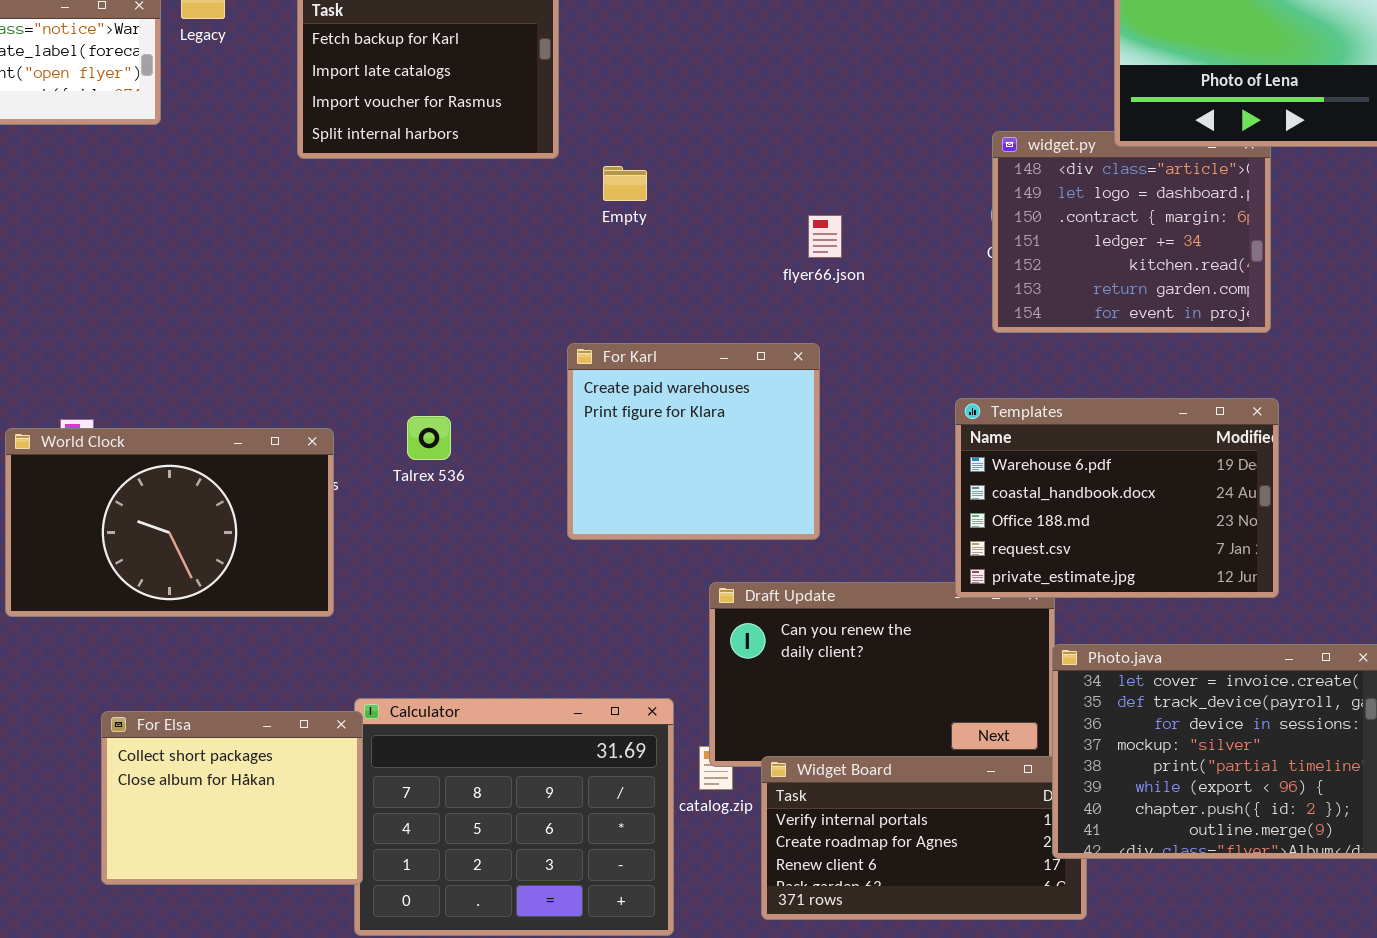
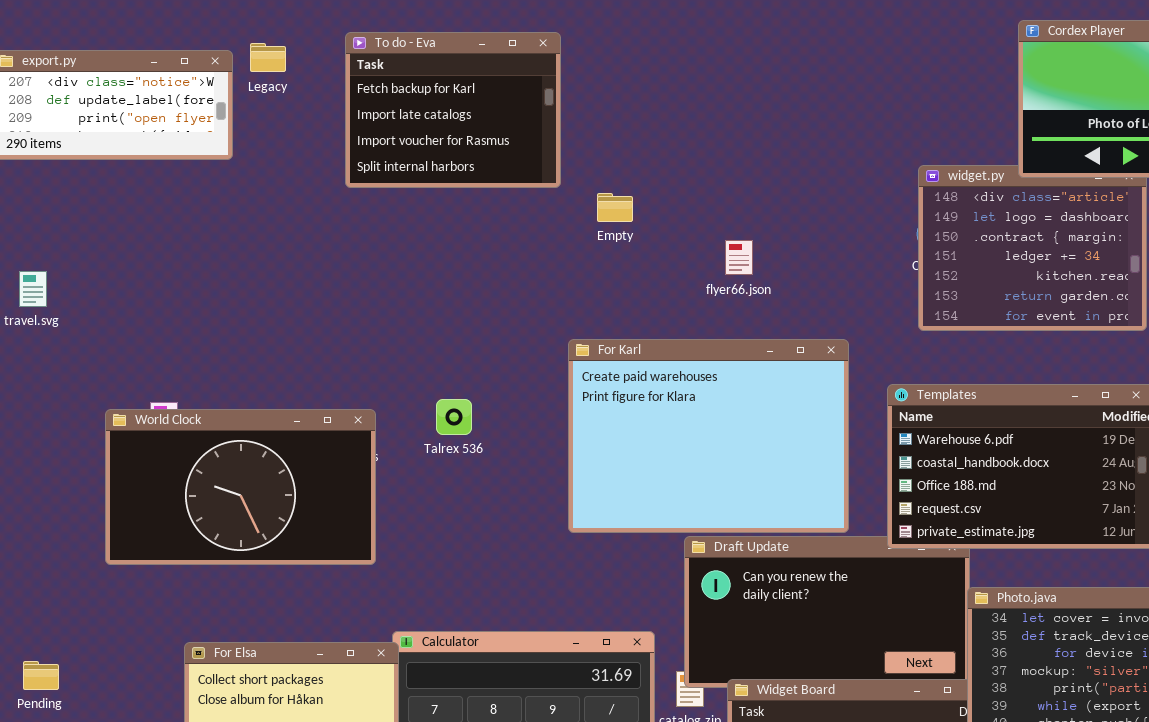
flyer66.json: [808,215,842,258] -> [725,240,753,275], moved
For Karl: [567,343,820,540] -> [568,339,849,533], resized

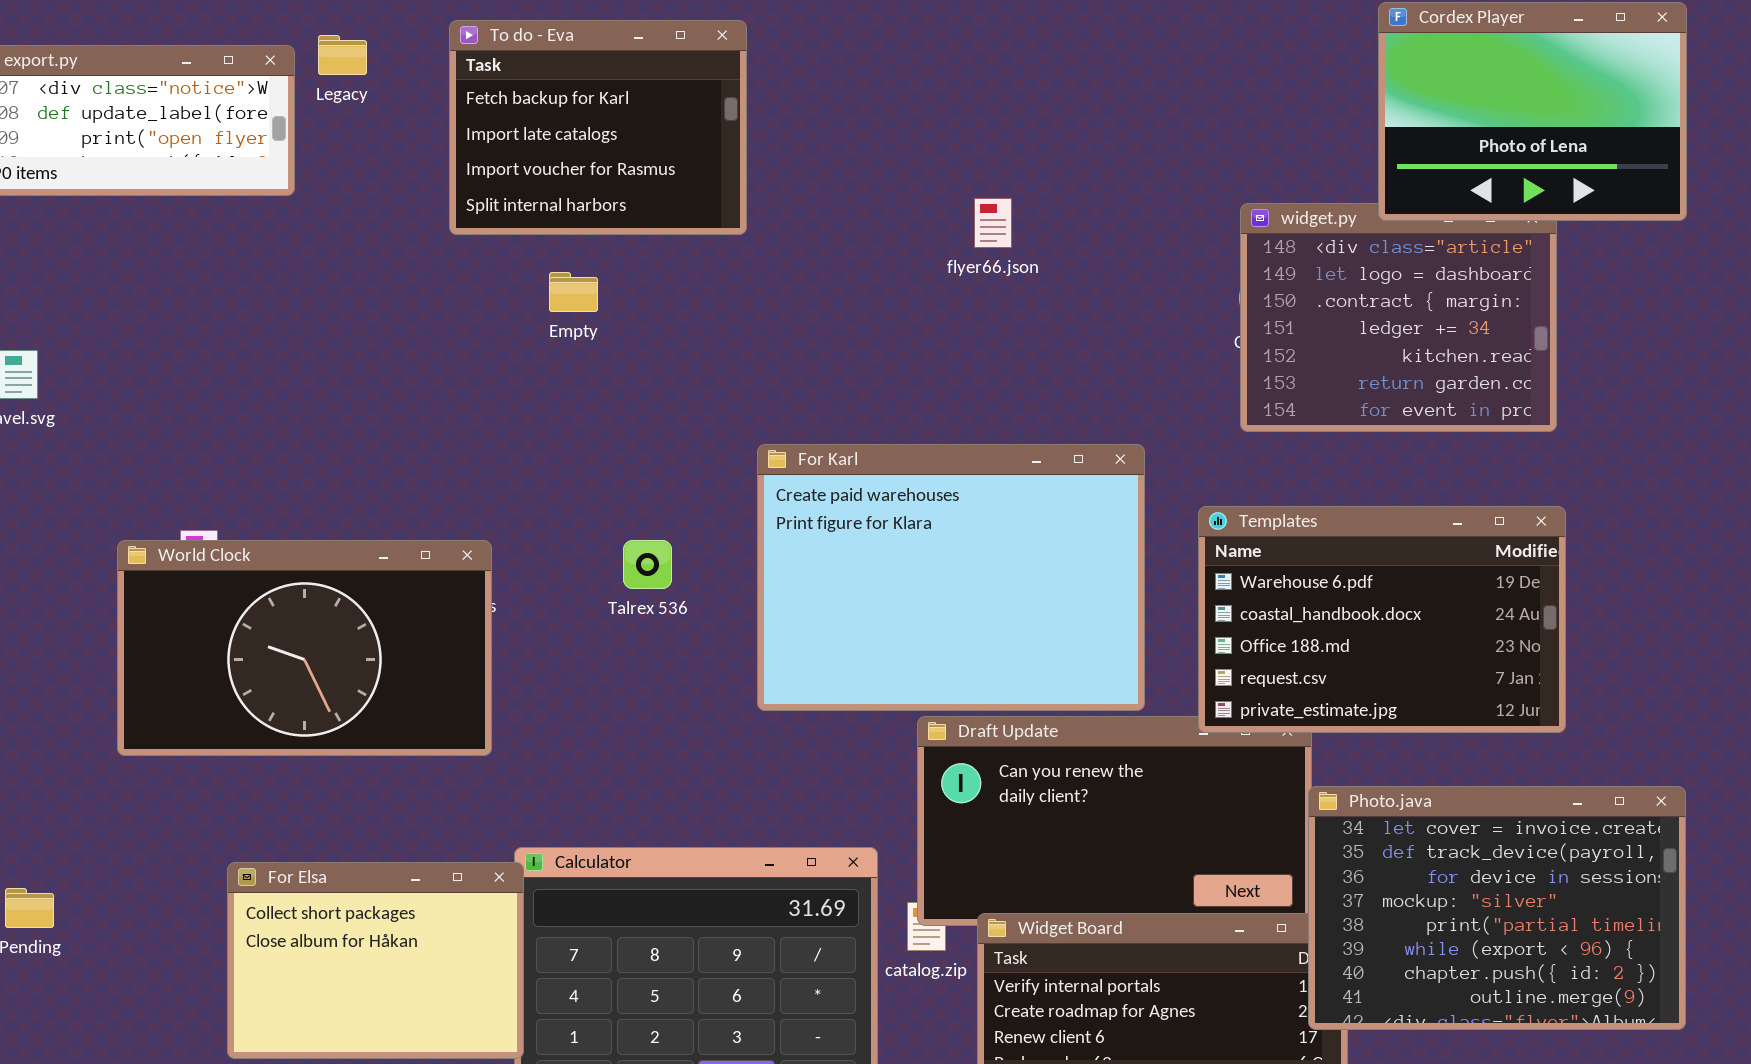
Empty: [597,193,633,222] -> [549,272,598,312], moved
flyer66.json: [725,240,753,275] -> [974,198,1012,248], moved
Talrex 536: [436,399,472,435] -> [623,540,672,589], moved

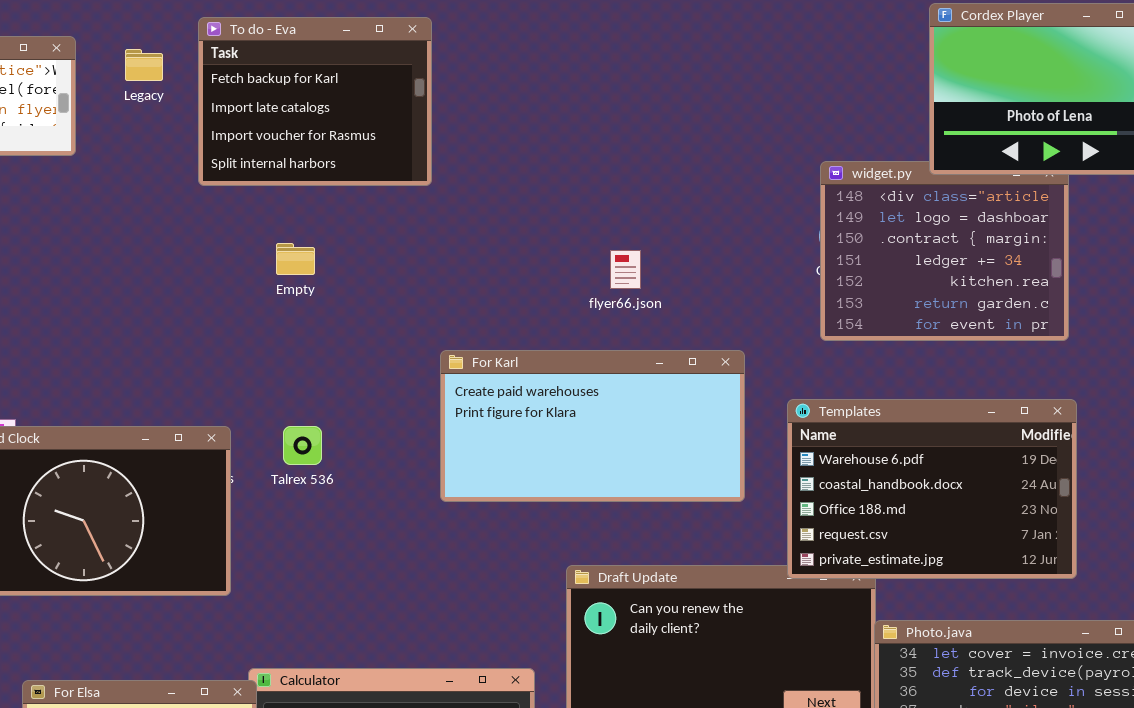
Legacy: [318,35,367,75] -> [125,49,163,81], moved
flyer66.json: [974,198,1012,248] -> [610,250,641,289], moved
Empty: [549,272,598,312] -> [276,243,315,275], moved
For Karl: [757,444,1145,711] -> [440,350,745,502], resized
Talrex 536: [623,540,672,589] -> [283,426,322,465], moved

